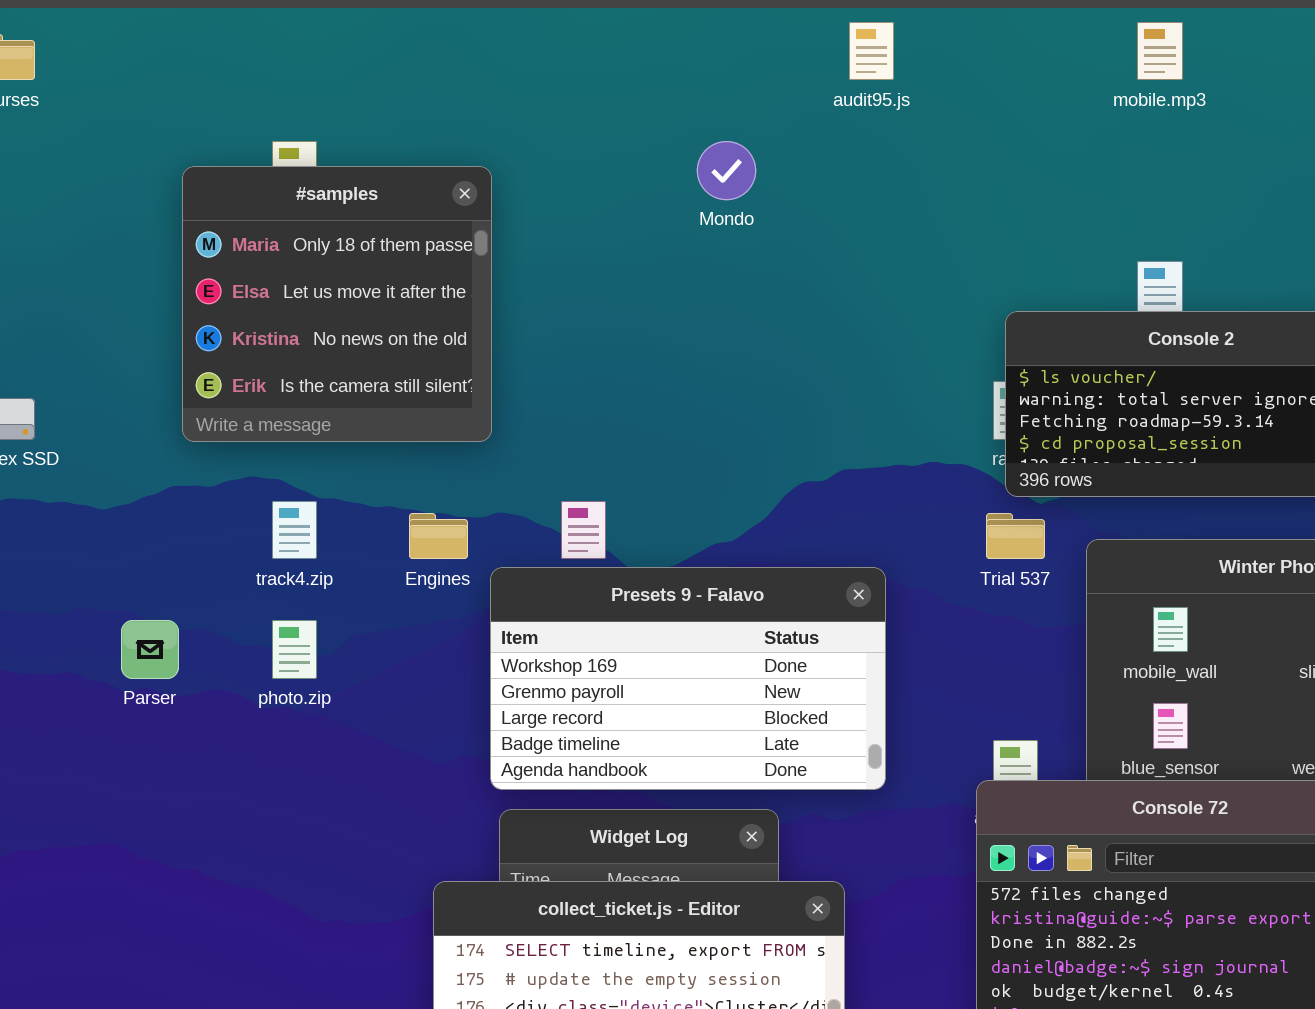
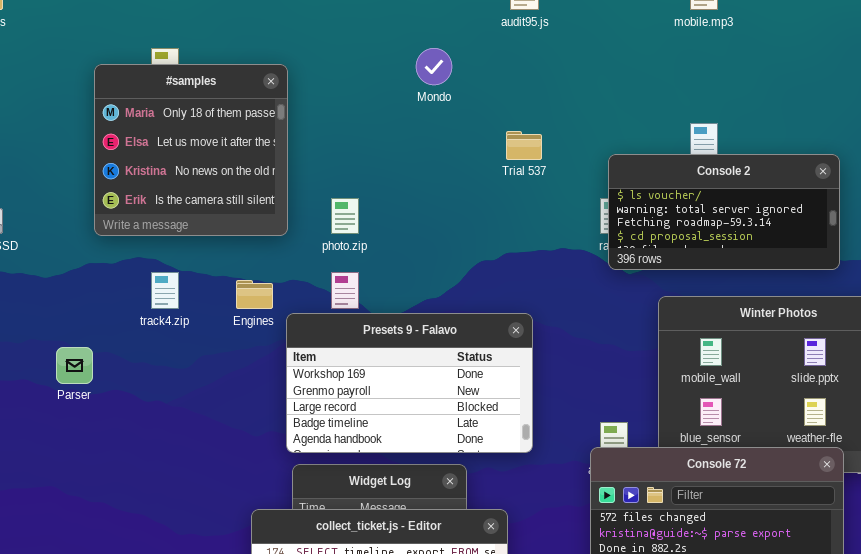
Trial 537: [986,513,1045,559] -> [506,131,542,160], moved
photo.zip: [272,620,317,679] -> [331,198,359,234], moved

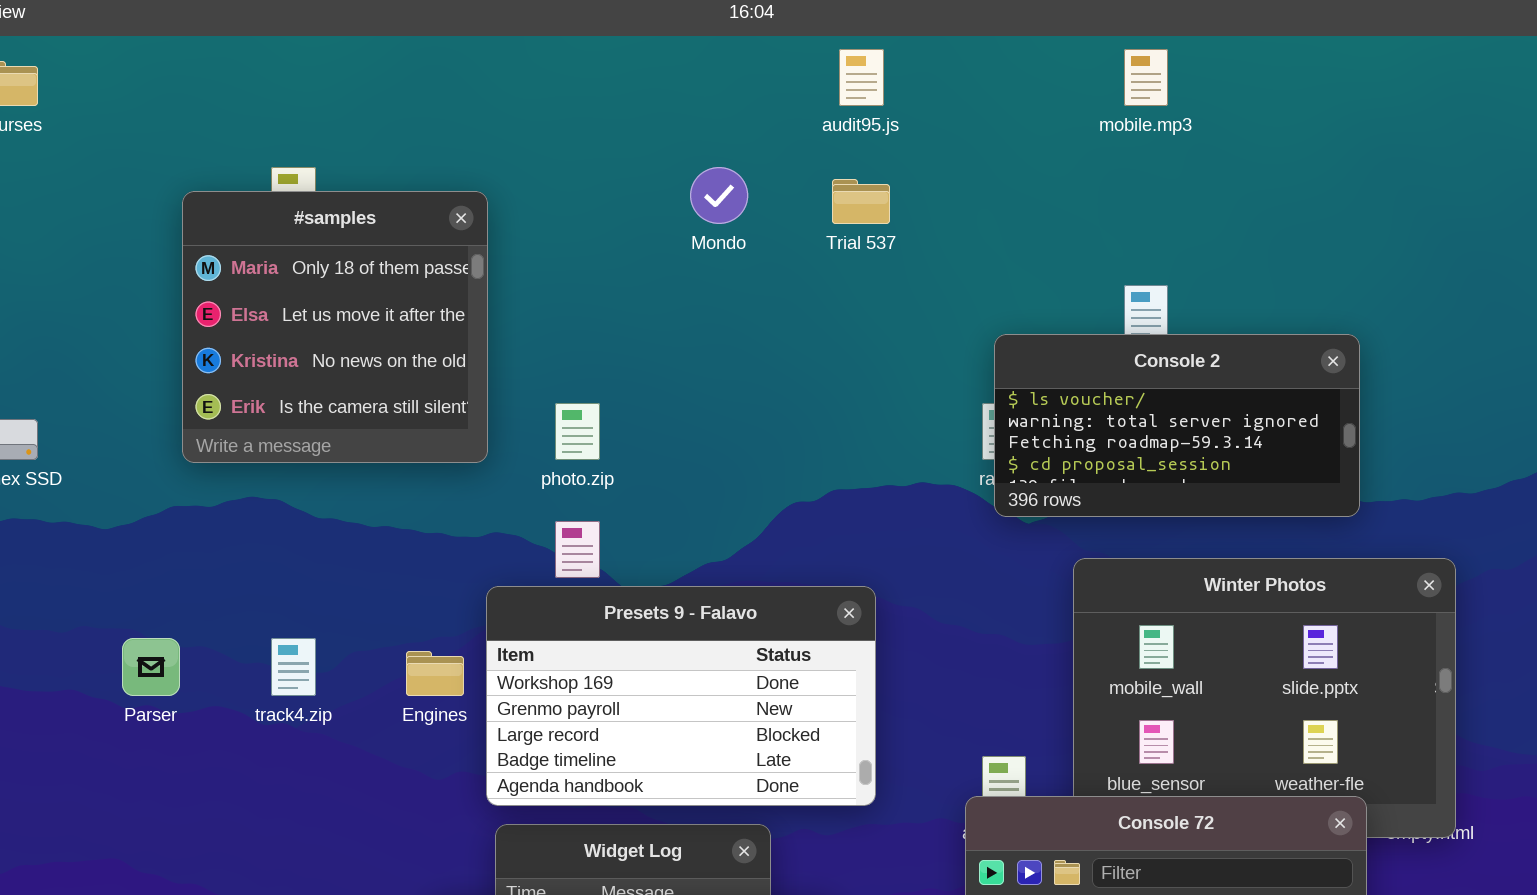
Trial 537: [506,131,542,160] -> [832,179,890,224], moved
track4.zip: [151,272,179,309] -> [271,638,316,696], moved
Engines: [236,280,273,309] -> [406,651,464,696], moved

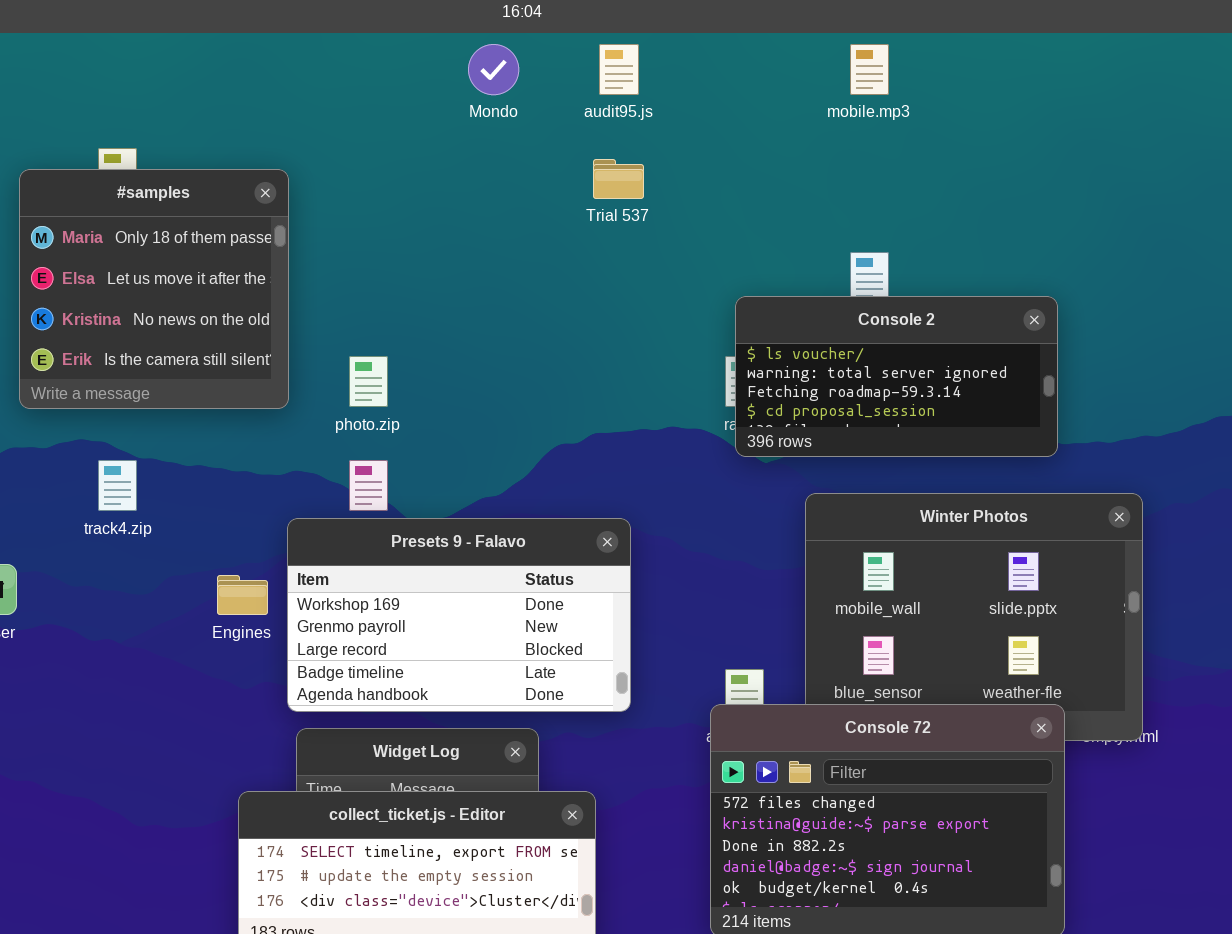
Mondo: [690,167,748,224] -> [468,44,519,95], moved
track4.zip: [271,638,316,696] -> [98,460,137,511], moved

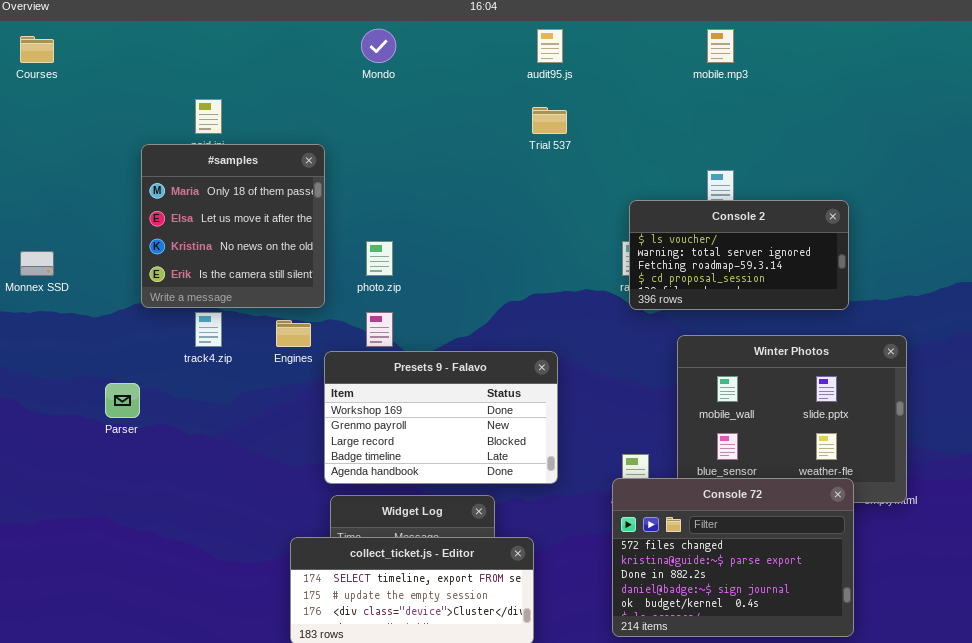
Mondo: [468,44,519,95] -> [361,29,396,63], moved
#samples: [19,169,289,409] -> [141,144,325,308], moved
Engines: [217,575,268,615] -> [276,320,311,347], moved

